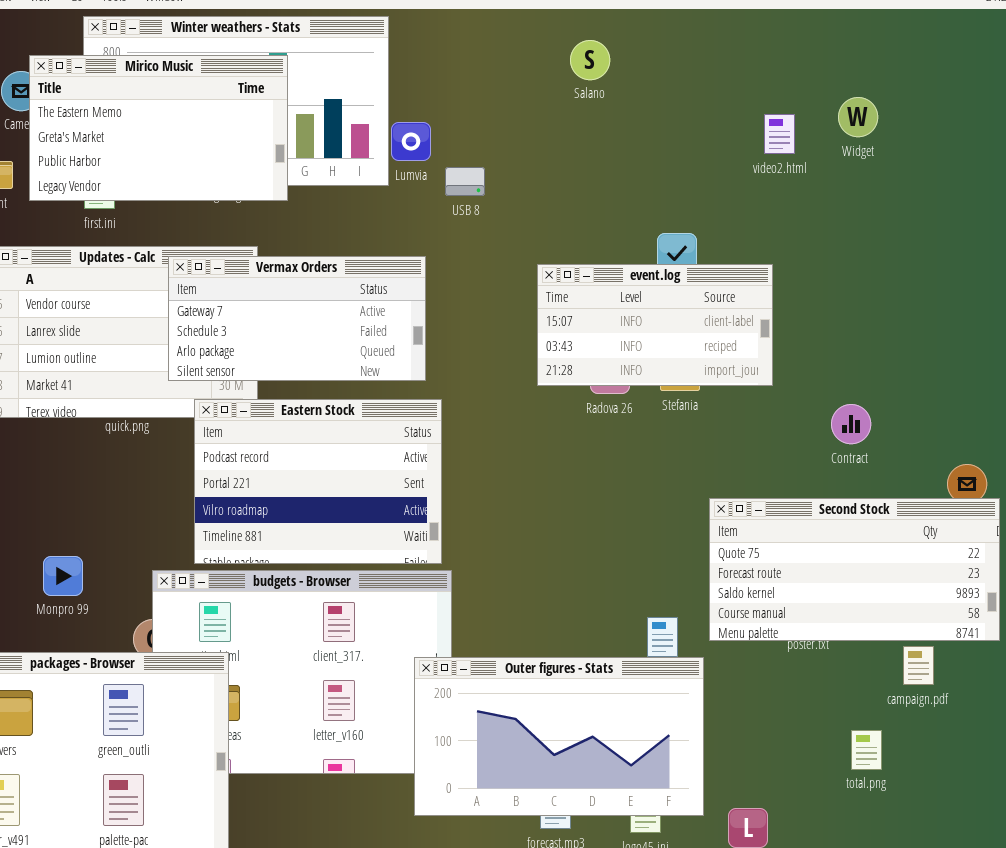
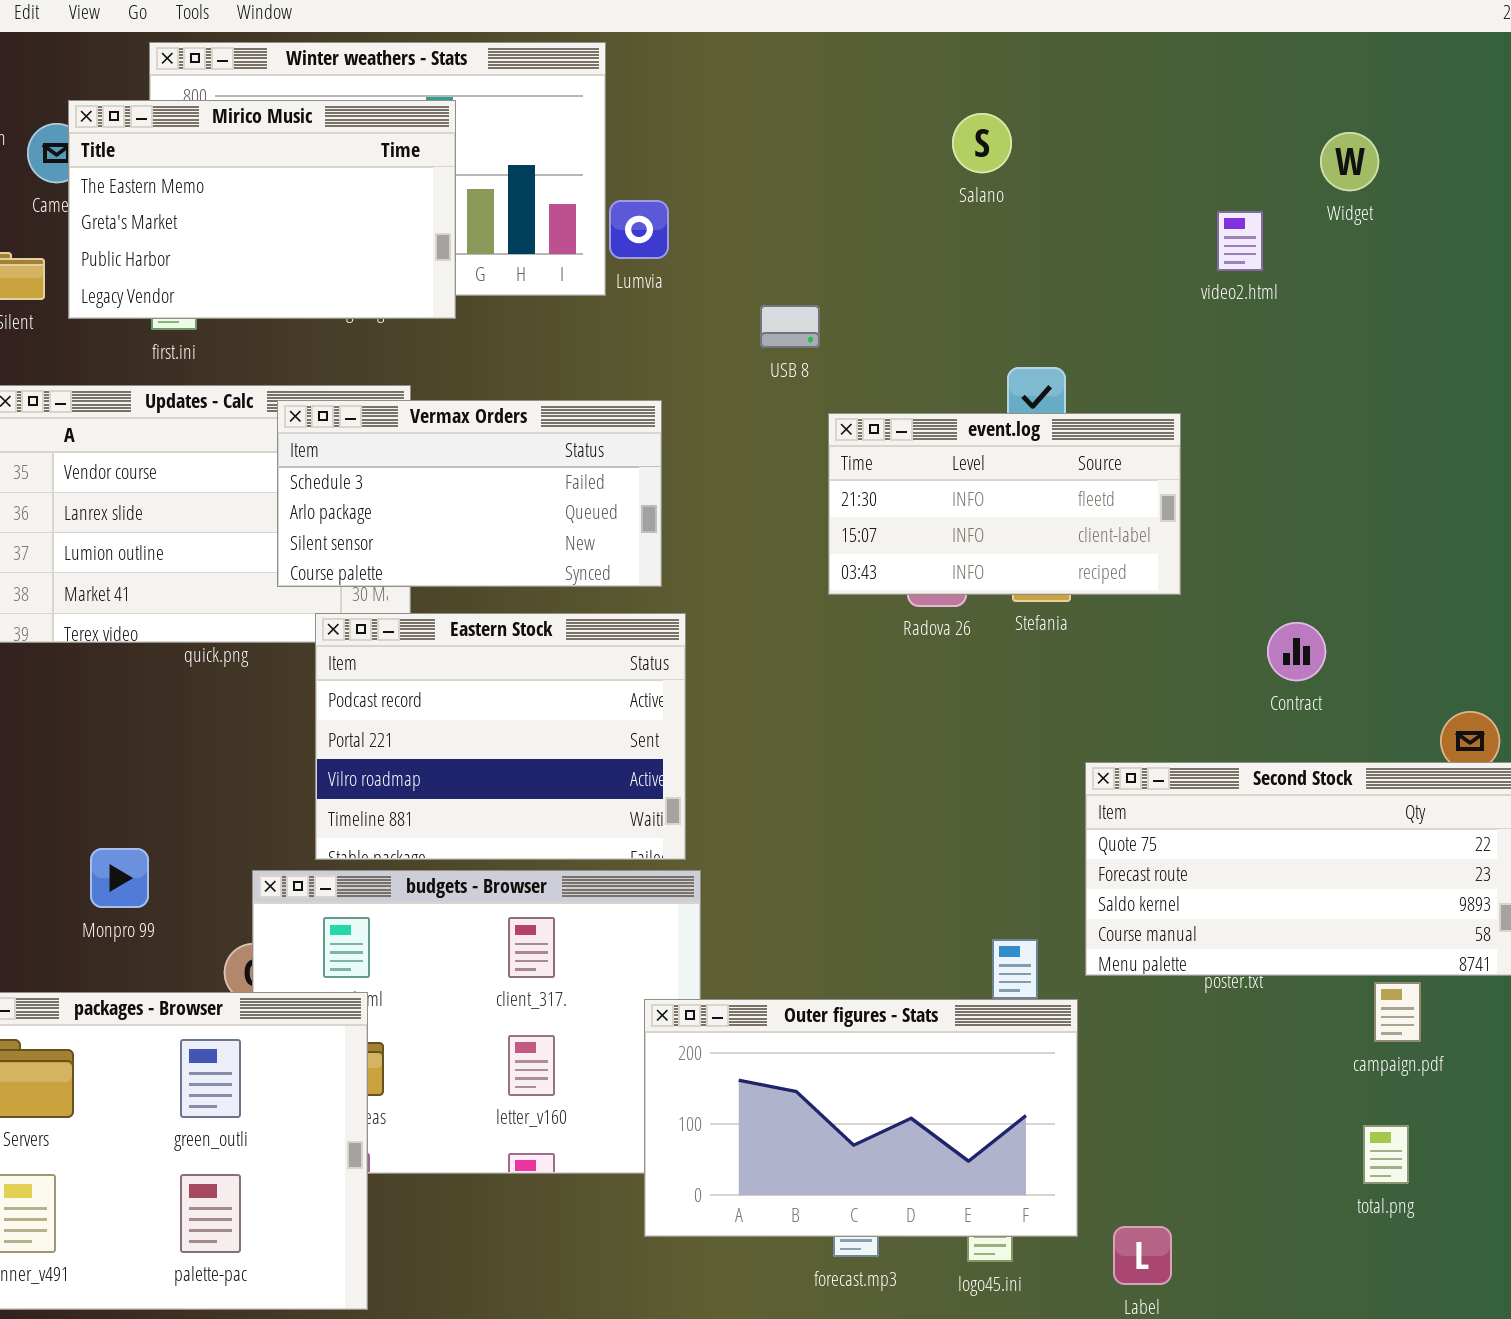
Salano: [570,40,610,80] -> [952,113,1012,173], moved
Widget: [838,97,878,137] -> [1320,132,1379,191], moved
video2.html: [764,114,795,154] -> [1217,211,1263,271], moved
USB 8: [445,167,485,196] -> [760,305,820,348], moved
Vermax Orders: [168,256,426,381] -> [277,400,662,587], scrolled down 1 row
event.log: [537,264,773,386] -> [828,413,1181,595], scrolled up 1 row
total.png: [851,730,882,770] -> [1363,1125,1409,1184], moved

